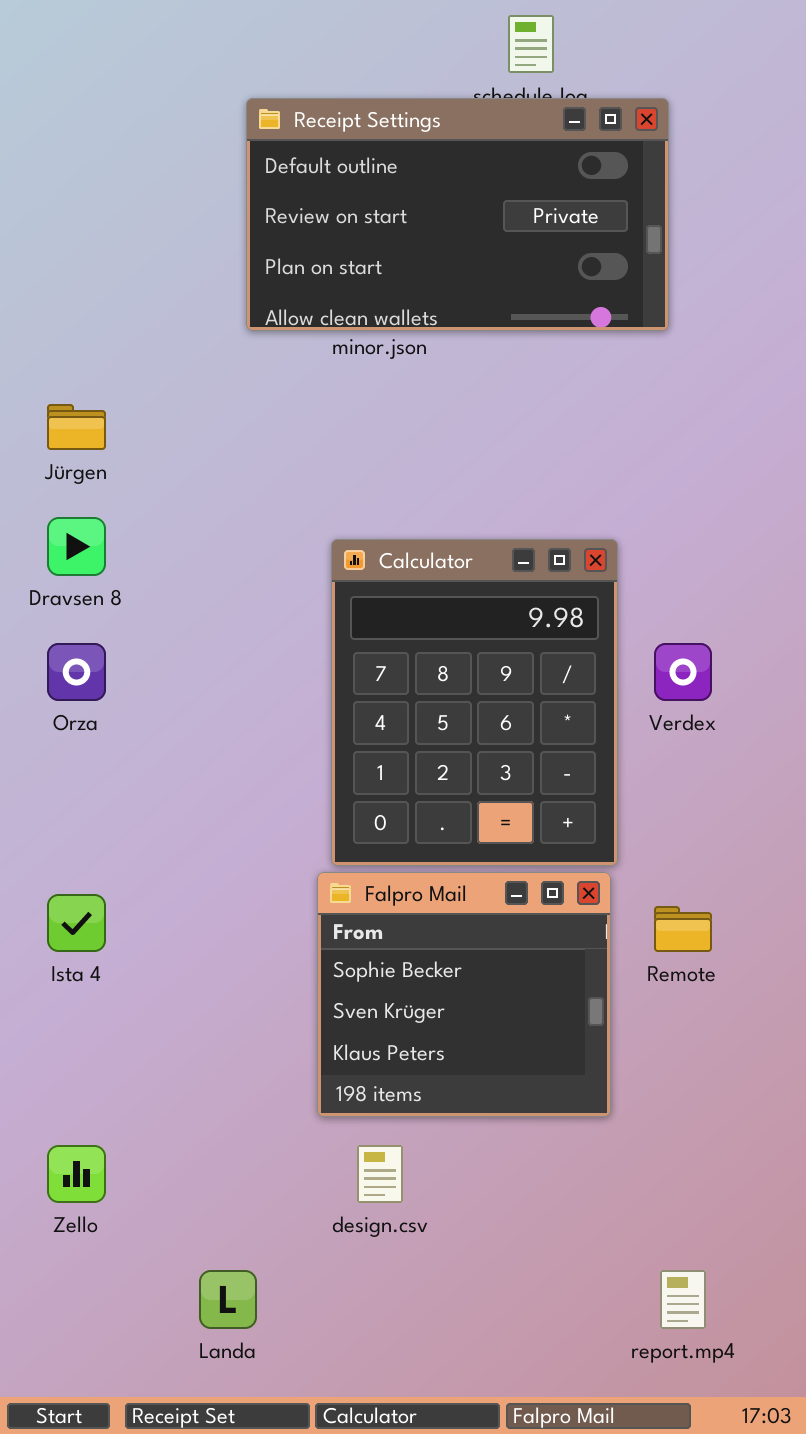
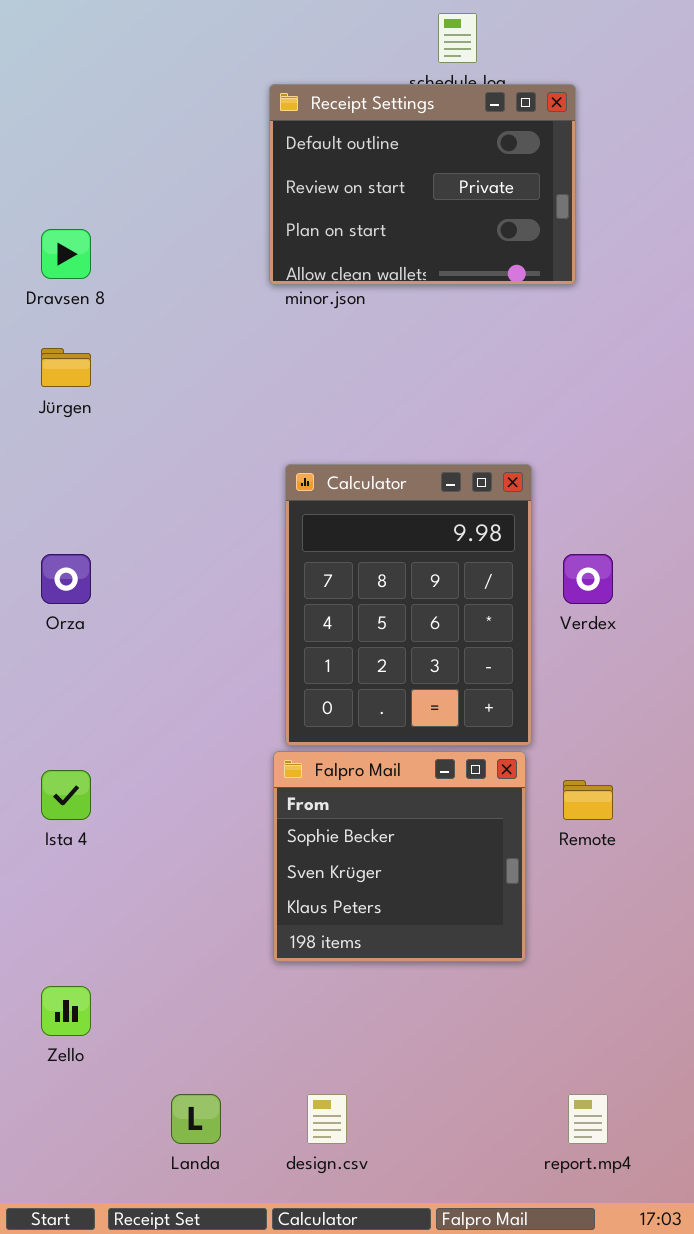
Receipt Settings: [246,98,669,331] -> [269,84,576,285], resized
Dravsen 8: [47,517,106,576] -> [41,229,91,279], moved
design.csv: [357,1145,403,1203] -> [307,1094,347,1144], moved

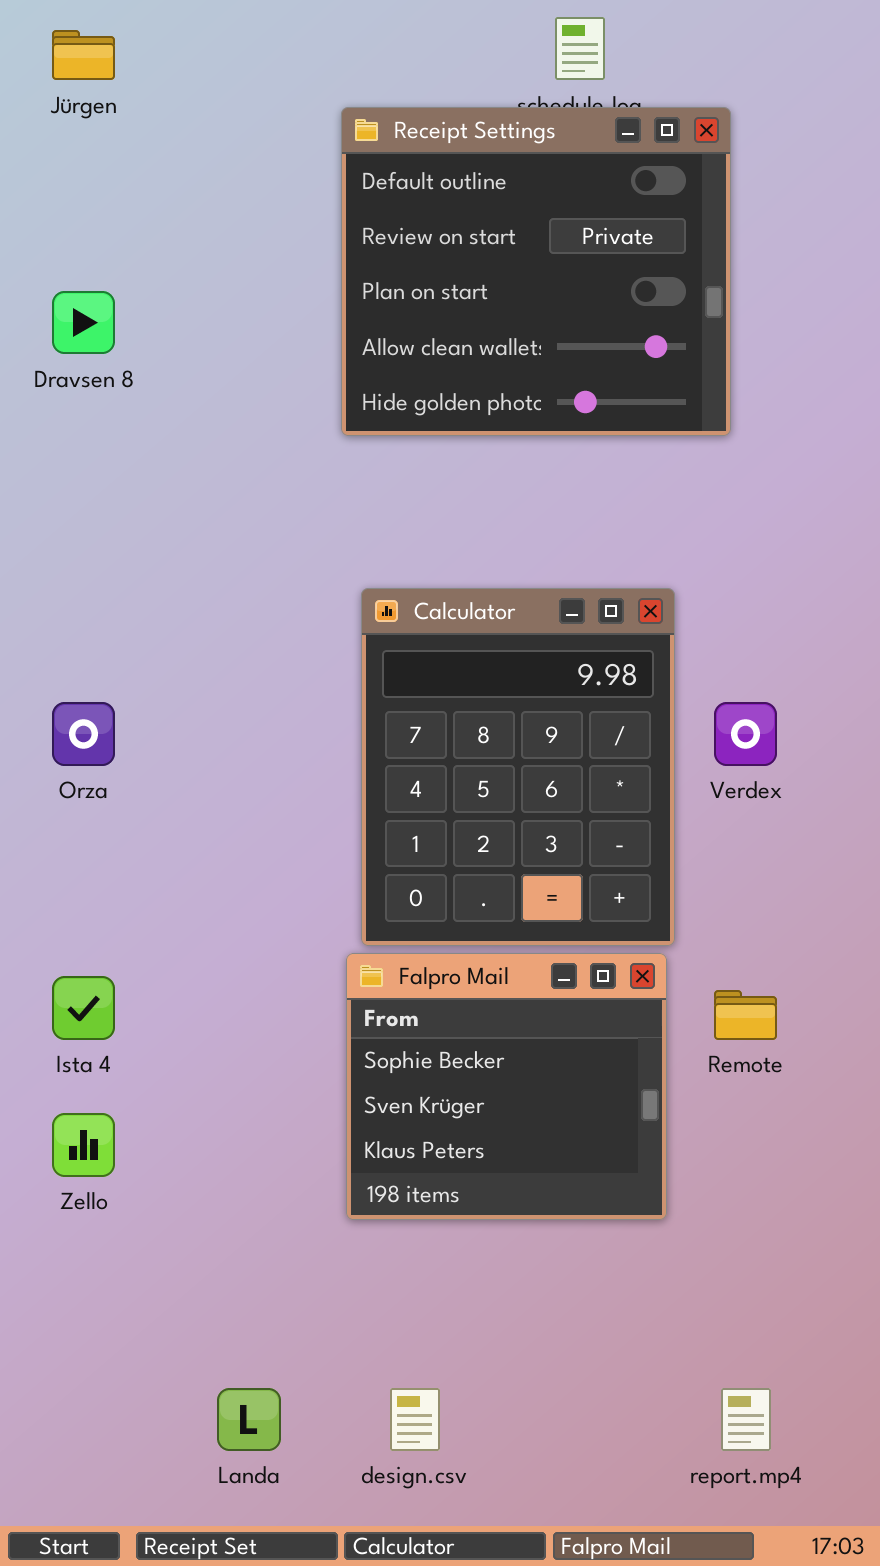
Receipt Settings: [269,84,576,285] -> [341,107,731,436], resized
Jürgen: [41,348,91,387] -> [52,30,115,80], moved
Zello: [41,986,91,1036] -> [52,1113,115,1177], moved

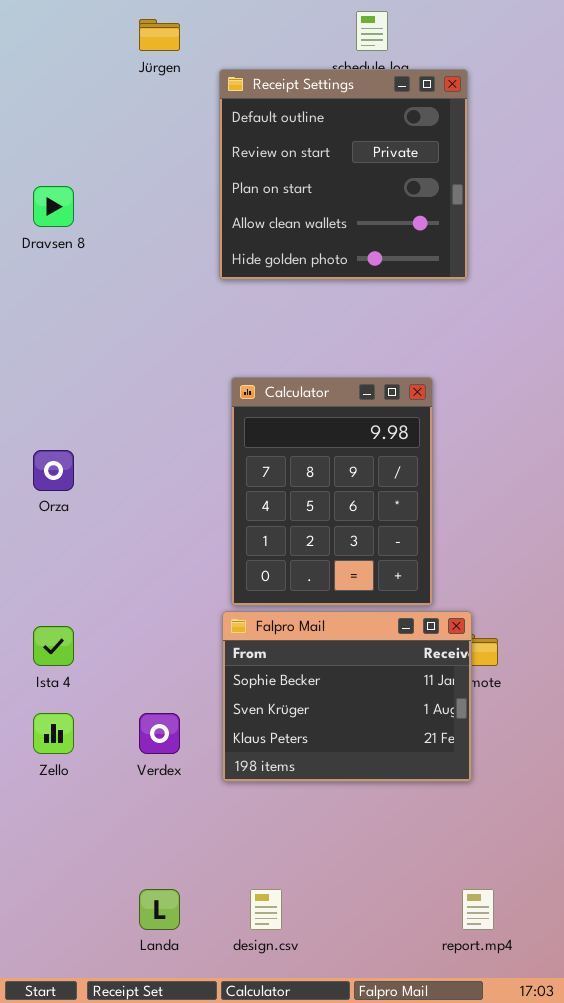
Jürgen: [52,30,115,80] -> [139,19,180,51], moved
Verdex: [714,702,777,766] -> [139,713,180,754], moved
Falpro Mail: [346,953,667,1220] -> [222,611,472,782], resized

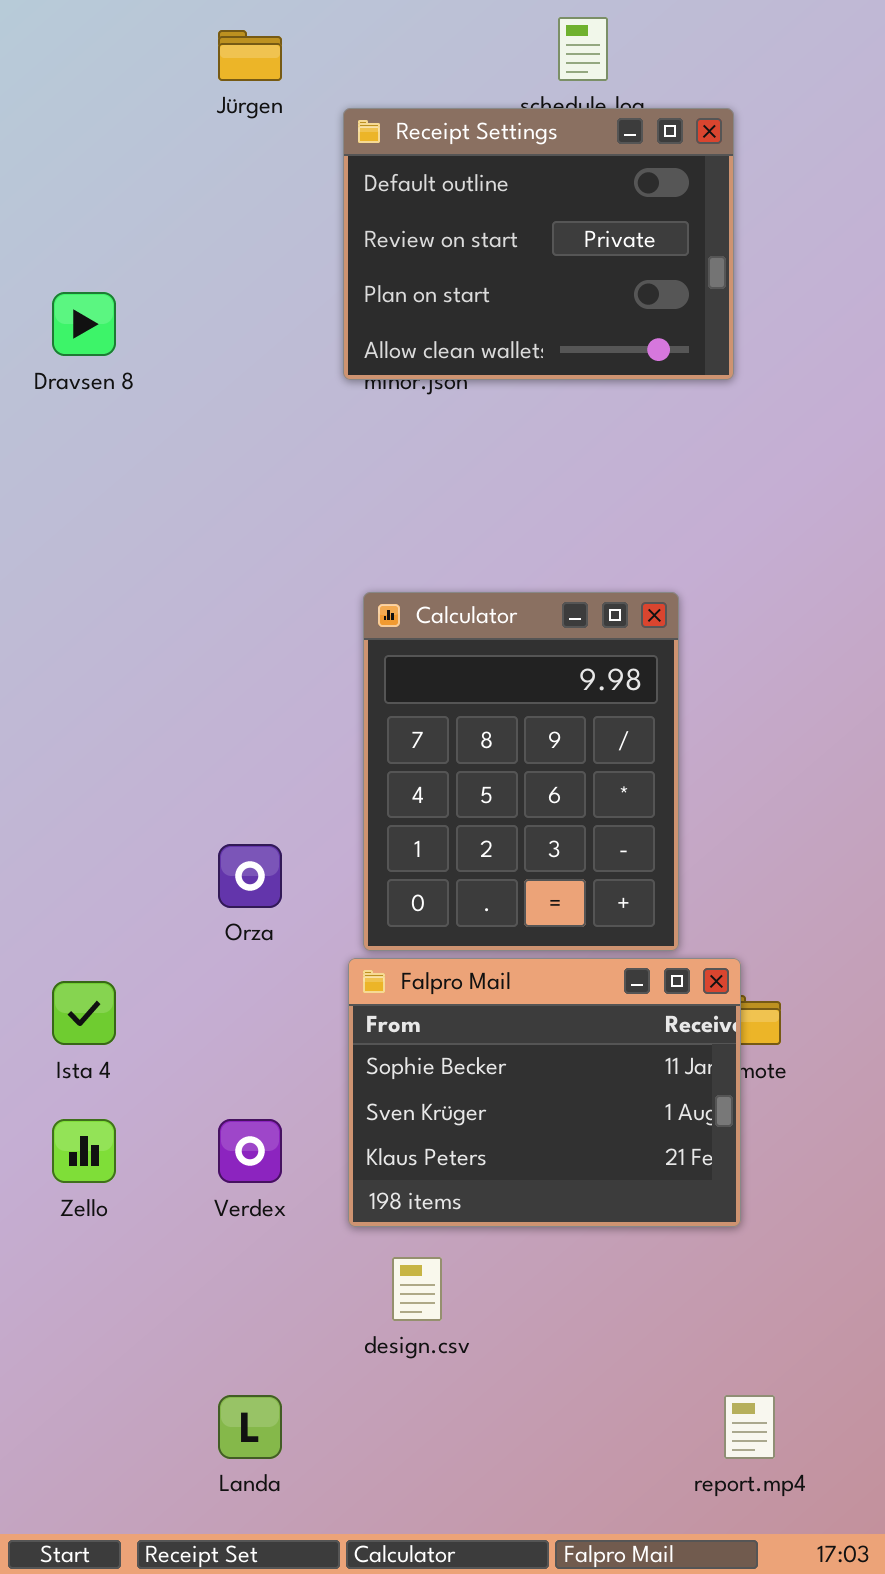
Receipt Settings: [219,69,468,280] -> [343,108,734,380], resized
Orza: [33,450,74,491] -> [218,844,282,908], moved
design.csv: [250,889,282,930] -> [392,1257,442,1321], moved

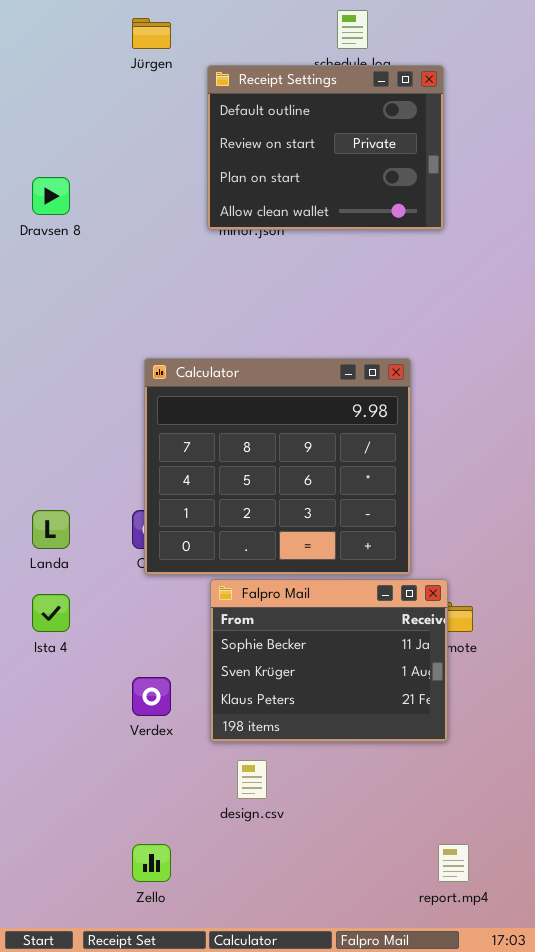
Calculator: [363,592,679,951] -> [144,358,411,575], resized
Zello: [52,1119,116,1183] -> [132,844,171,882], moved
Landa: [218,1395,282,1459] -> [32,510,70,549], moved

